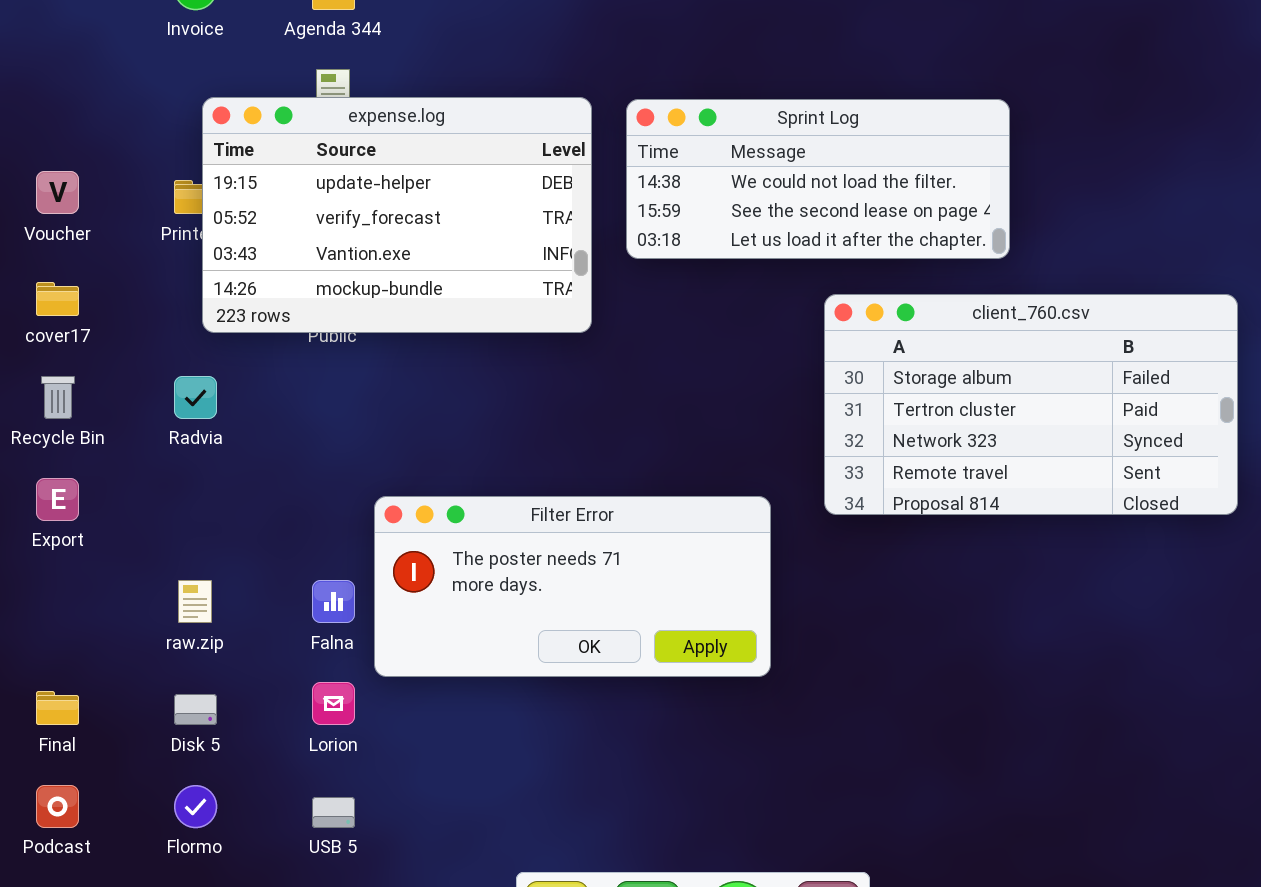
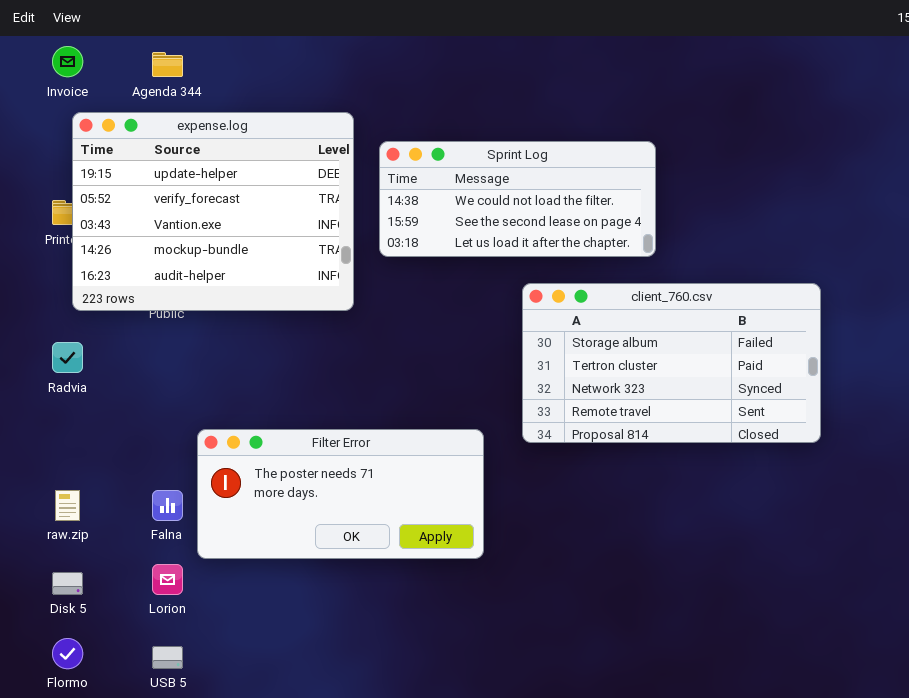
expense.log: [202,97,592,333] -> [72,112,354,311], resized

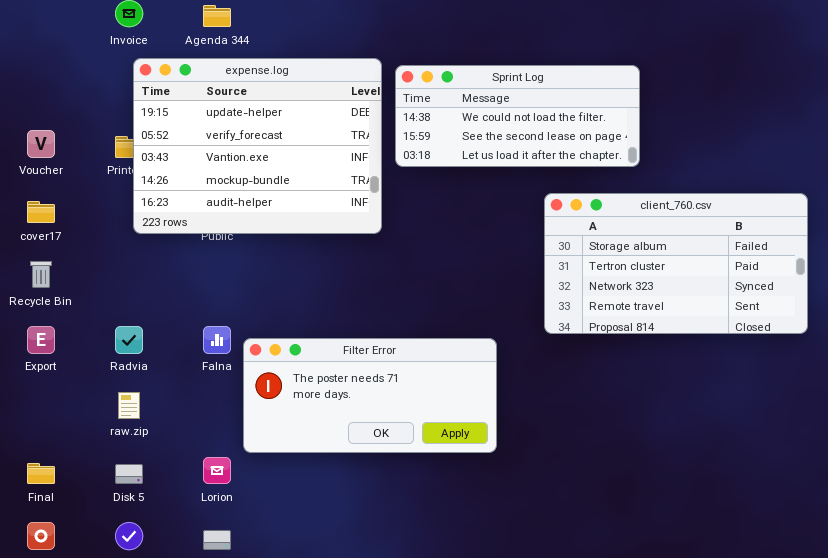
Sprint Log: [379,141,656,257] -> [395,65,640,167], moved
client_760.csv: [522,283,821,443] -> [544,193,808,334], moved
Radvia: [52,342,83,373] -> [115,326,143,354], moved
Falna: [152,490,183,521] -> [203,326,231,354], moved

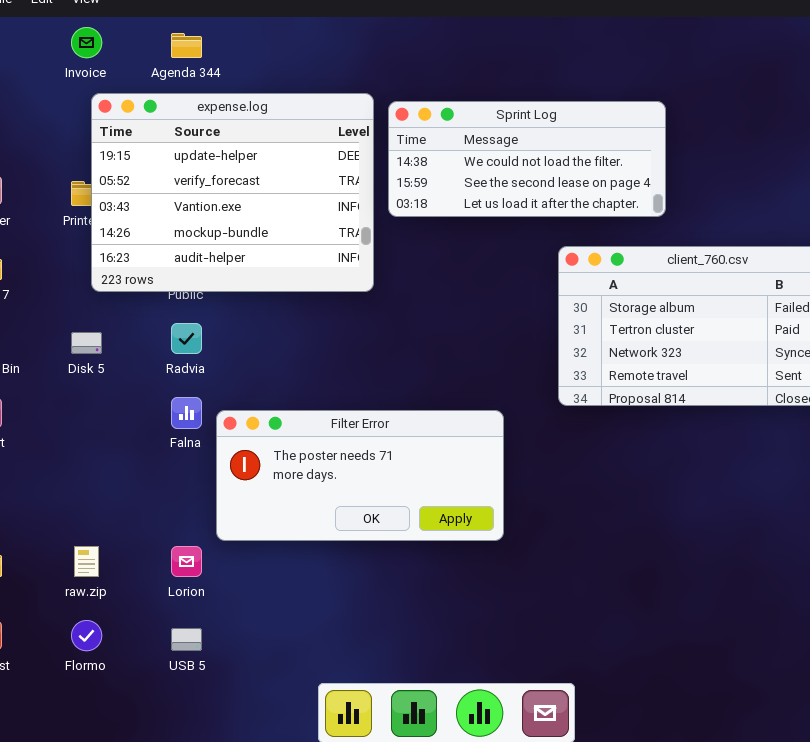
Radvia: [115,326,143,354] -> [171,323,202,354], moved
raw.zip: [118,392,140,419] -> [74,546,99,577], moved
Disk 5: [115,464,143,484] -> [71,332,102,354], moved

